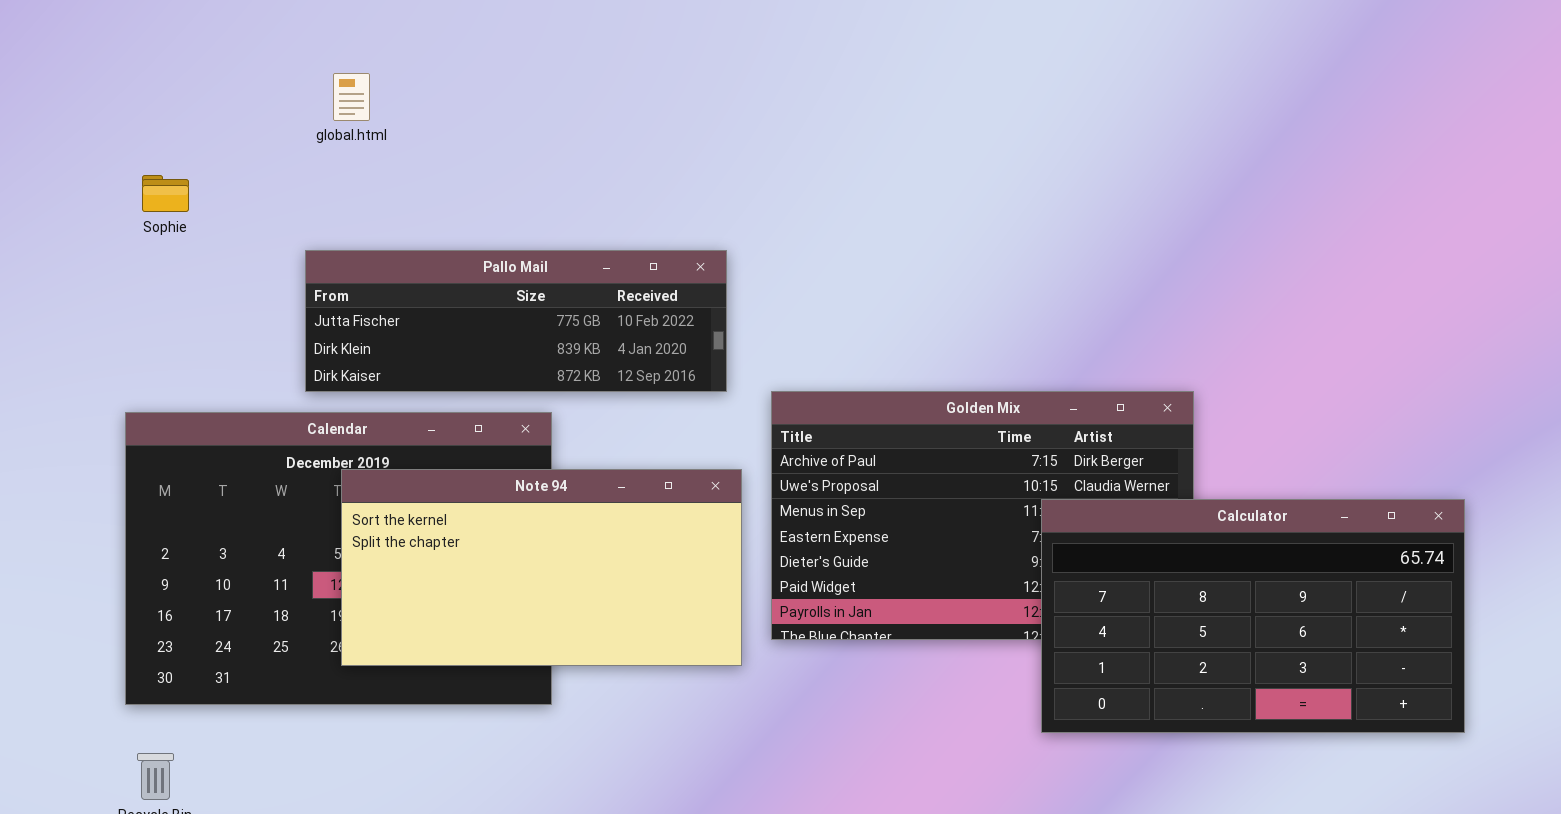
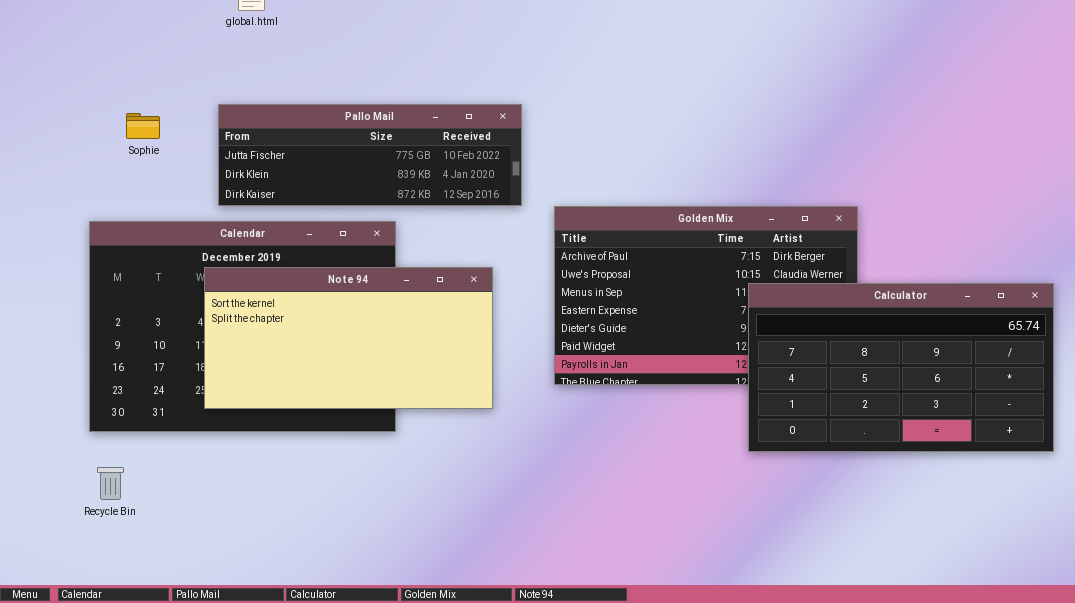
Sophie: [142,175,189,212] -> [126,113,160,139], moved
Note 94: [341,469,742,666] -> [204,267,493,409], moved

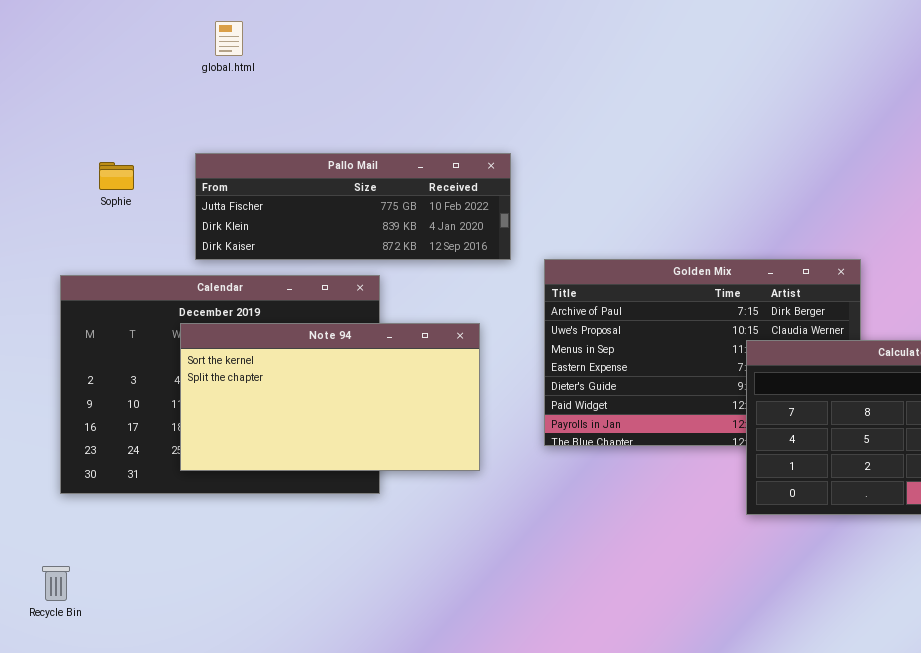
Recycle Bin: [97,467,124,500] -> [42,566,70,601], moved

